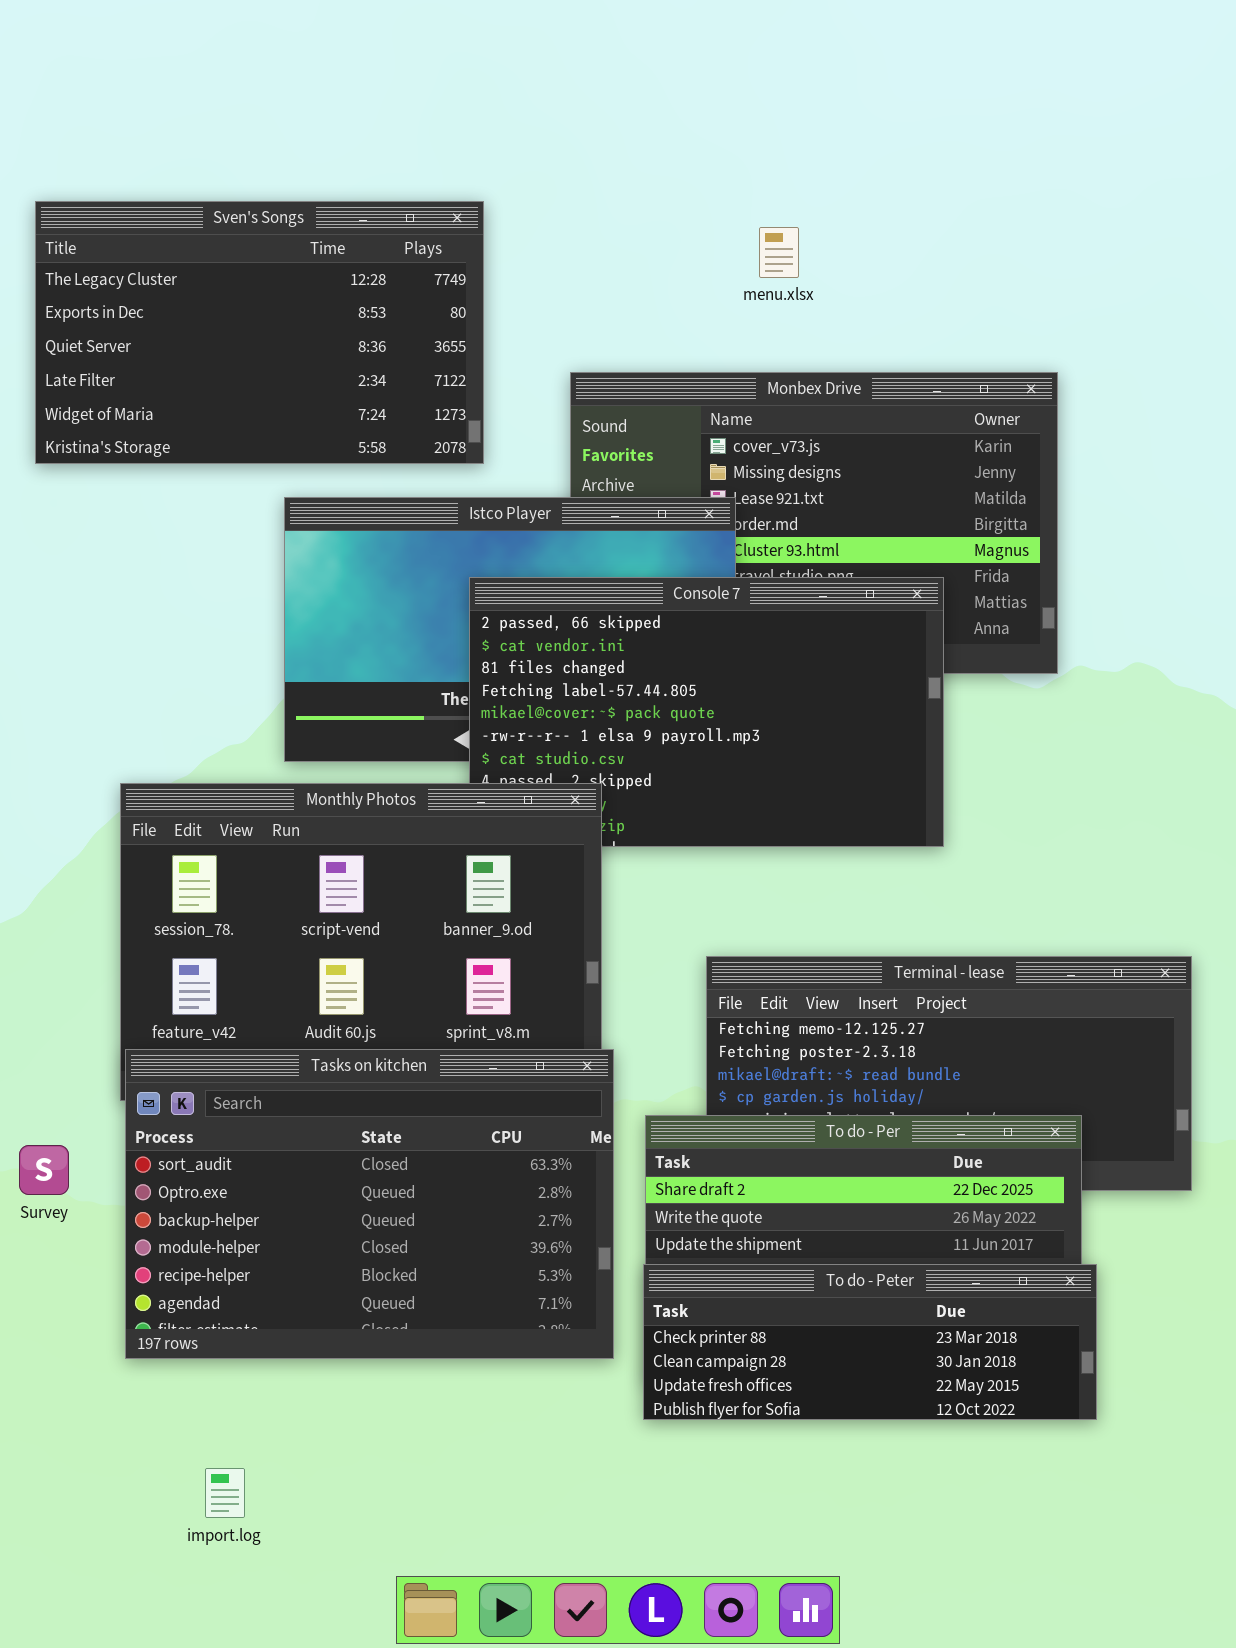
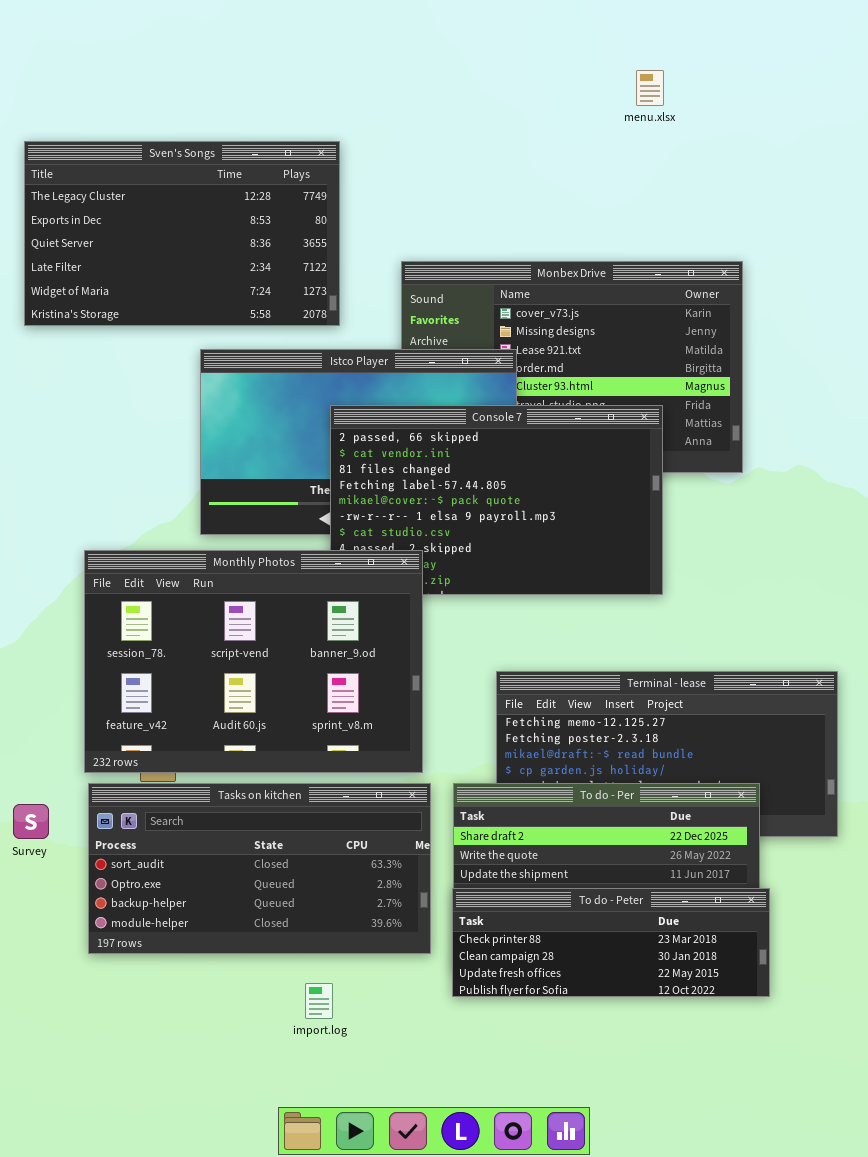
menu.xlsx: [759,227,799,278] -> [636,70,664,106], moved
Tasks on kitchen: [125,1049,614,1359] -> [88,783,431,954], resized
import.log: [205,1468,245,1518] -> [305,983,333,1019], moved

